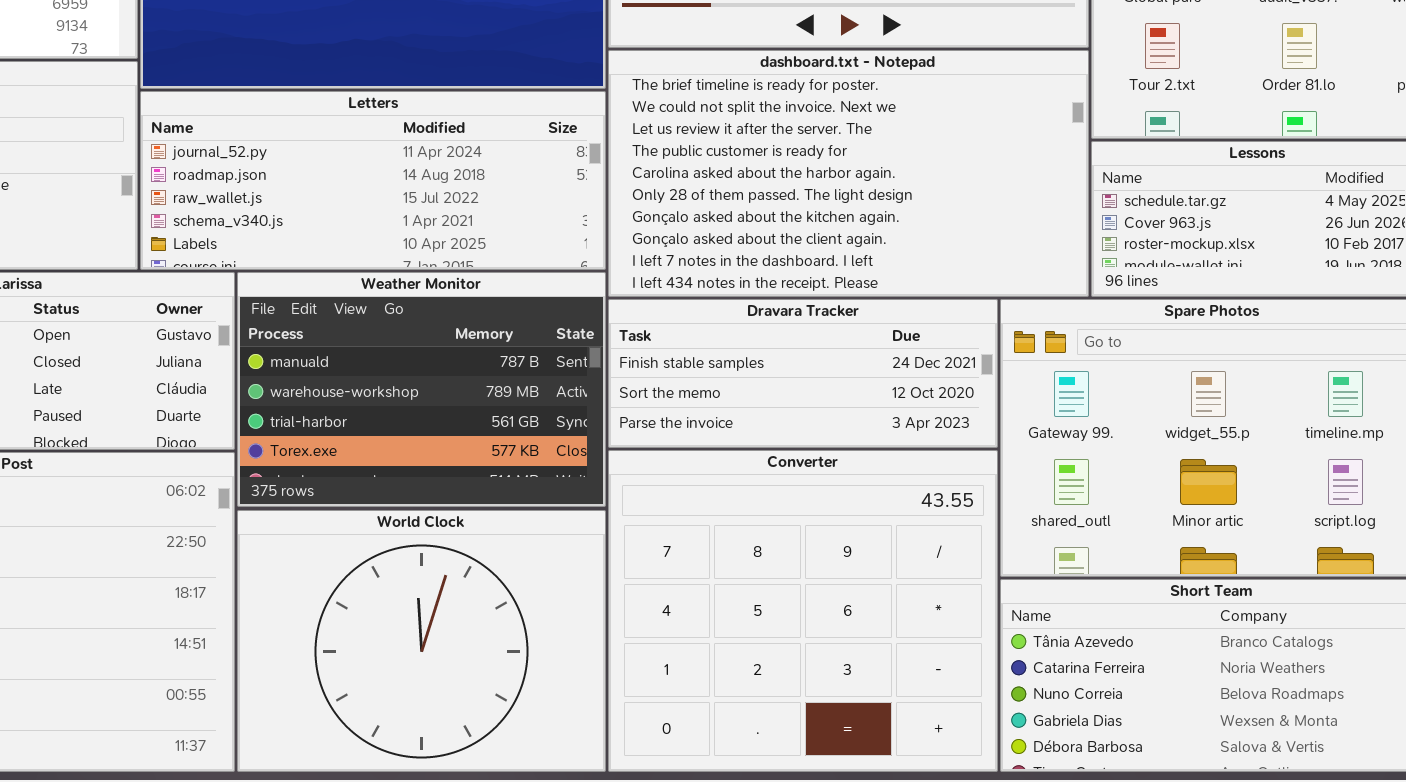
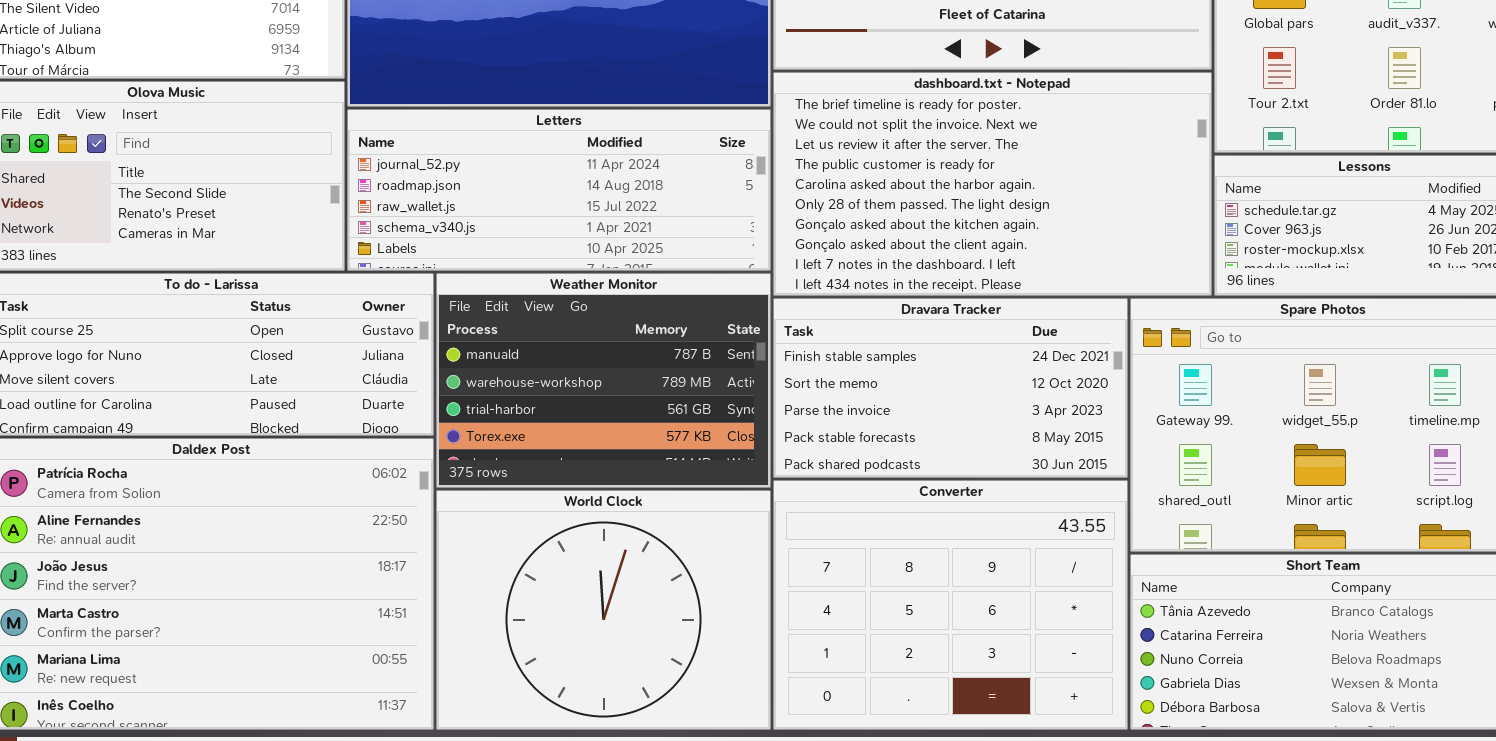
Dravara Tracker: [608,299,998,448] -> [773,298,1128,478], resized
Converter: [608,450,998,772] -> [773,480,1128,730], resized

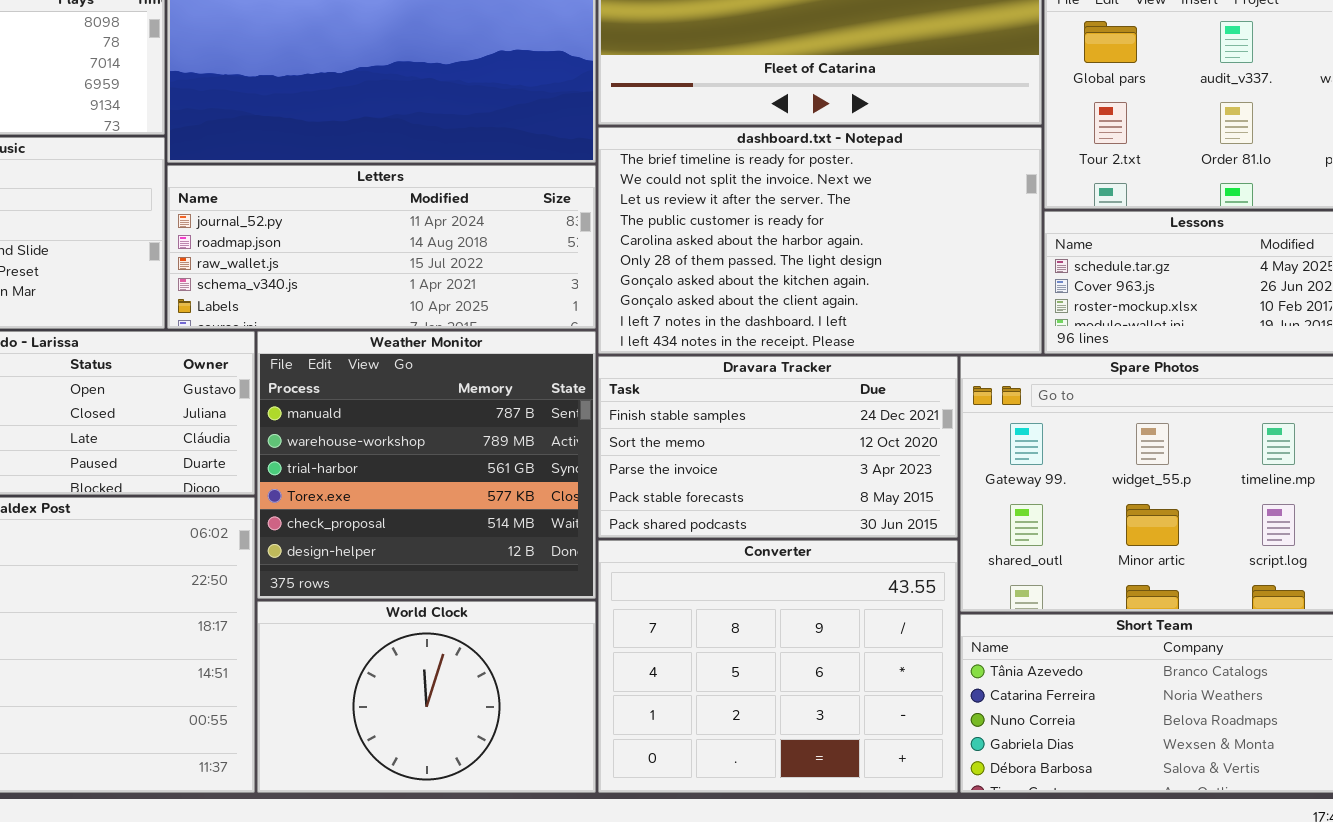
Weather Monitor: [436,273,771,488] -> [257,331,596,599], resized
World Clock: [436,490,771,730] -> [257,601,596,793], resized

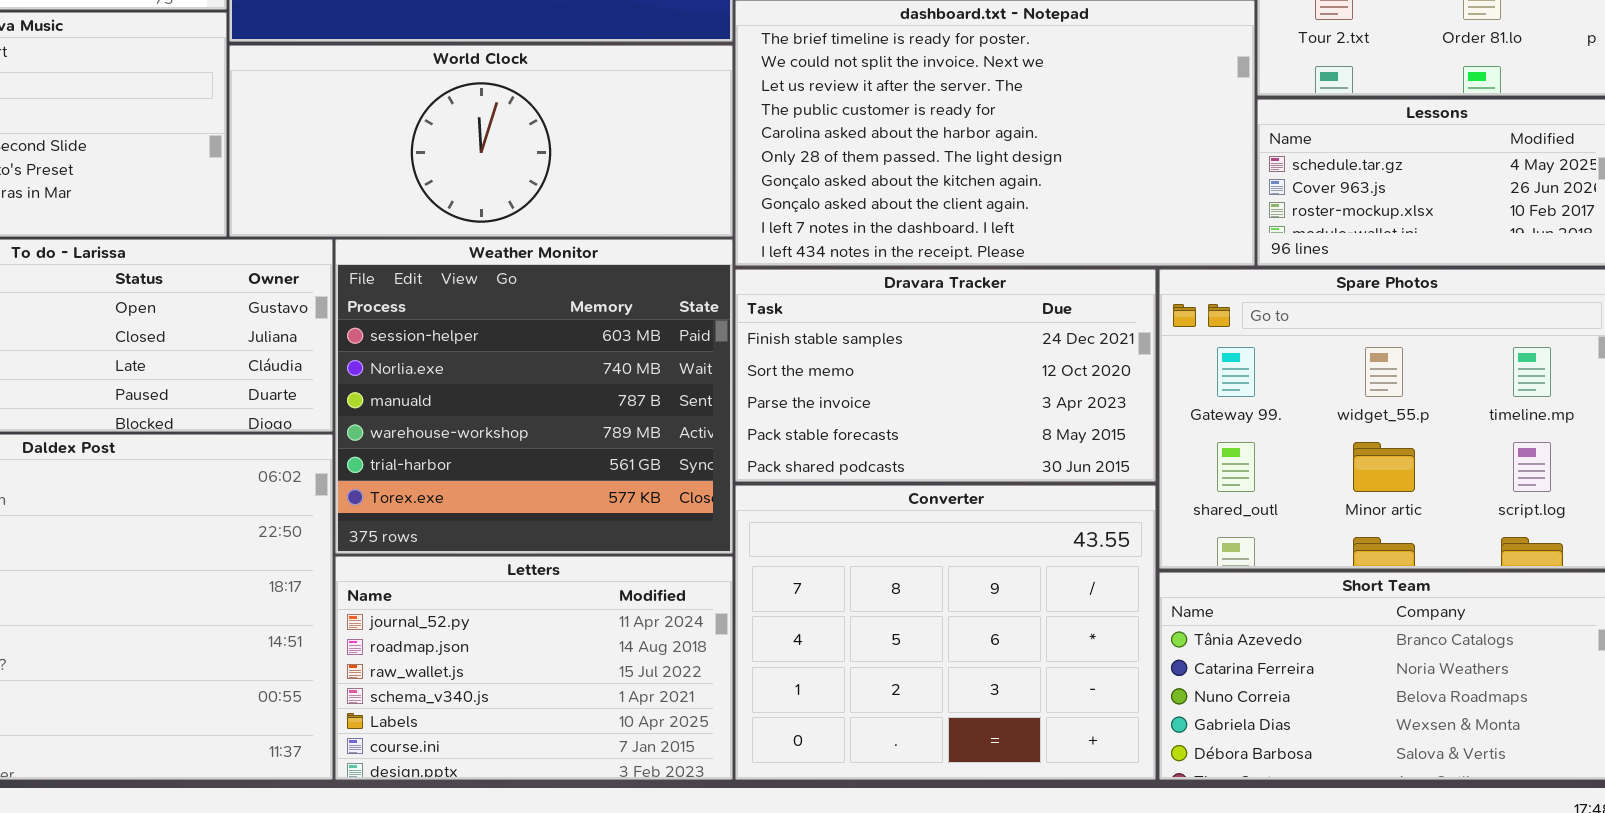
Letters: [167,165,596,329] -> [335,556,733,780], moved, resized
Weather Monitor: [257,331,596,599] -> [335,239,733,554], scrolled up 2 rows
World Clock: [257,601,596,793] -> [229,45,733,237], moved, resized

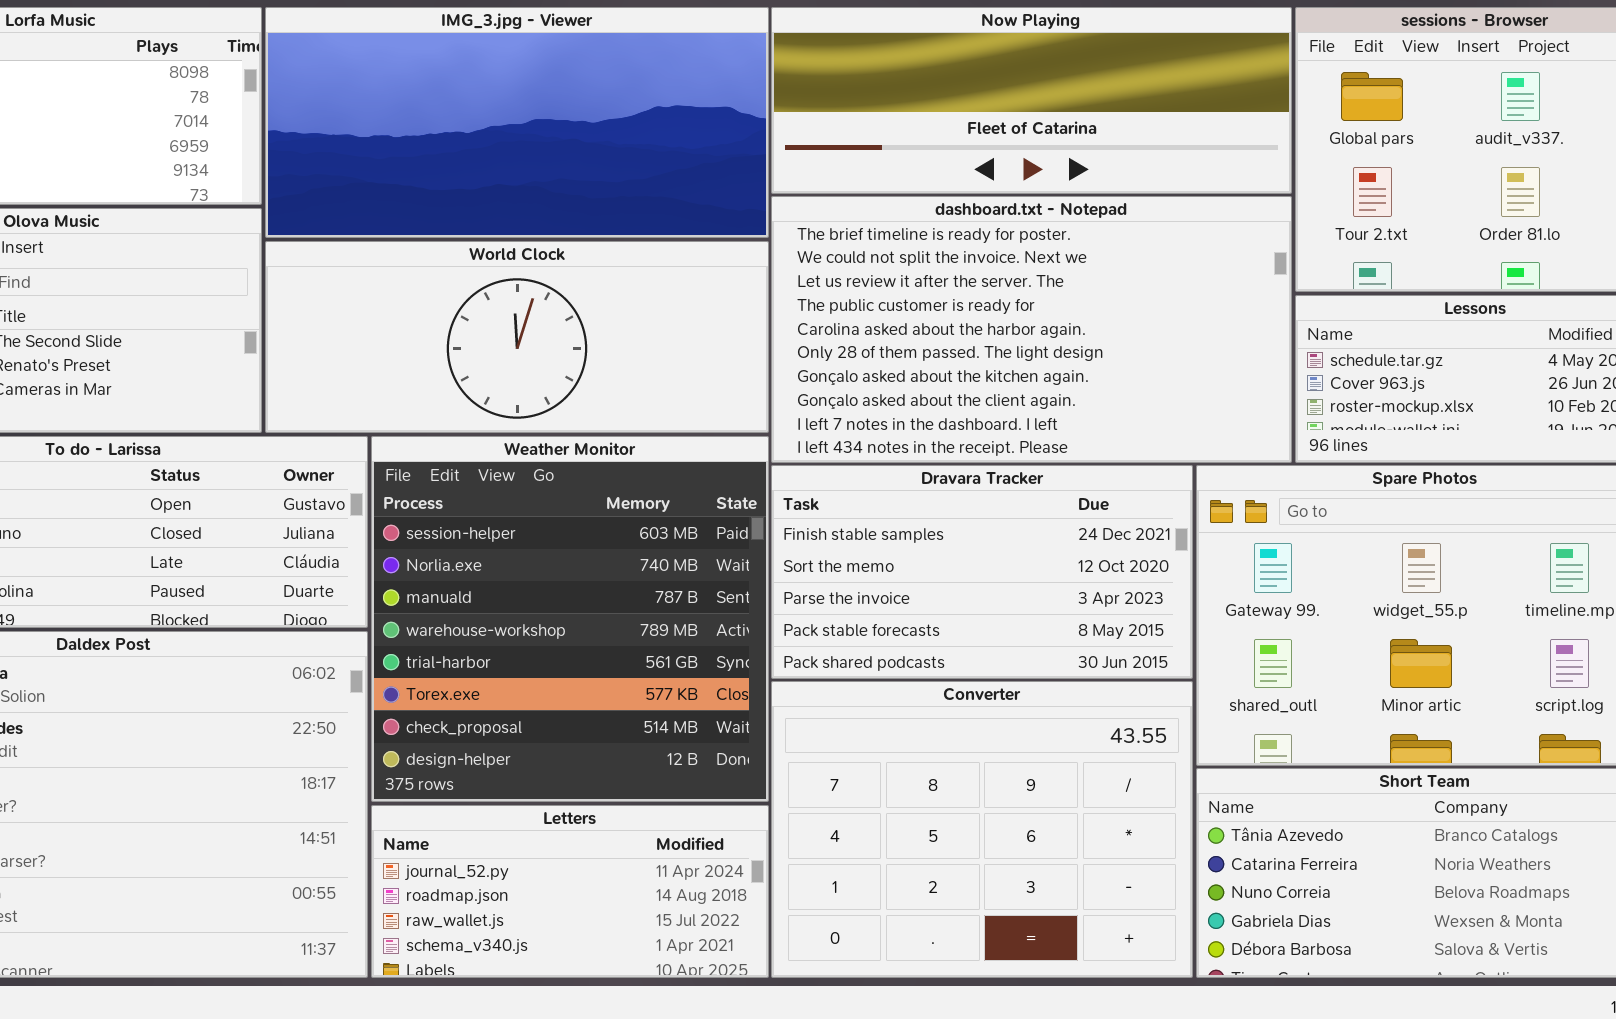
Weather Monitor: [335,239,733,554] -> [371,436,769,802], resized
Letters: [335,556,733,780] -> [371,805,769,978], resized

